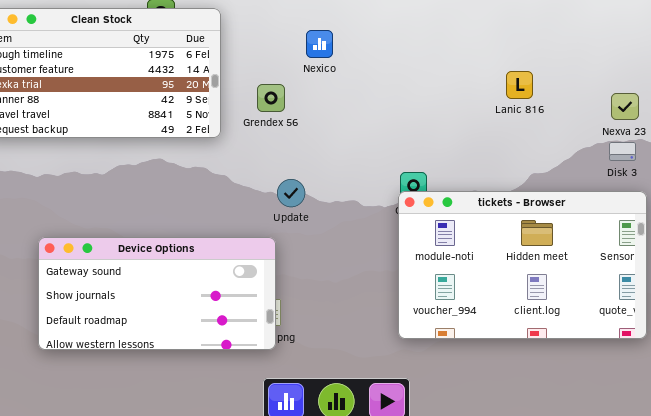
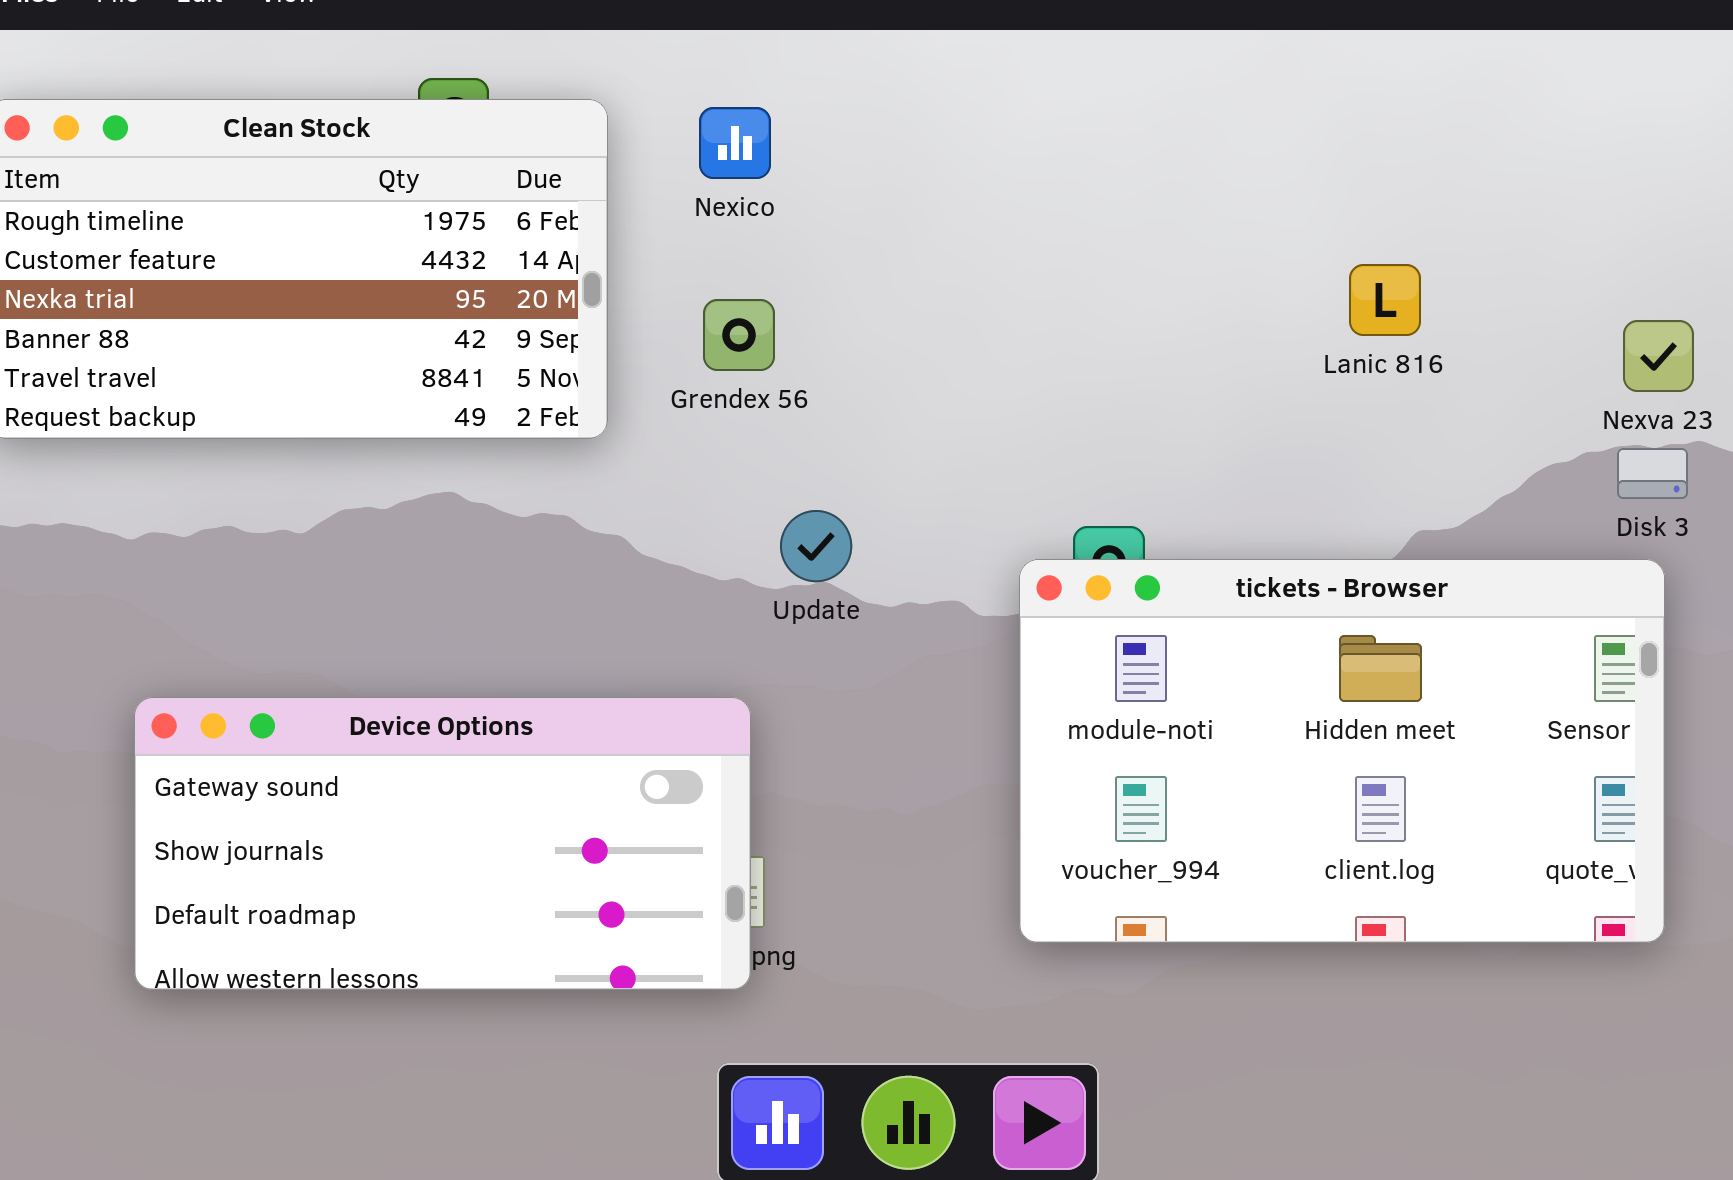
Nexico: [306,30,333,58] -> [699,107,771,179], moved
Update: [277,179,305,207] -> [780,510,852,582], moved
tickets - Browser: [398,191,647,339] -> [1019,559,1665,943], moved

